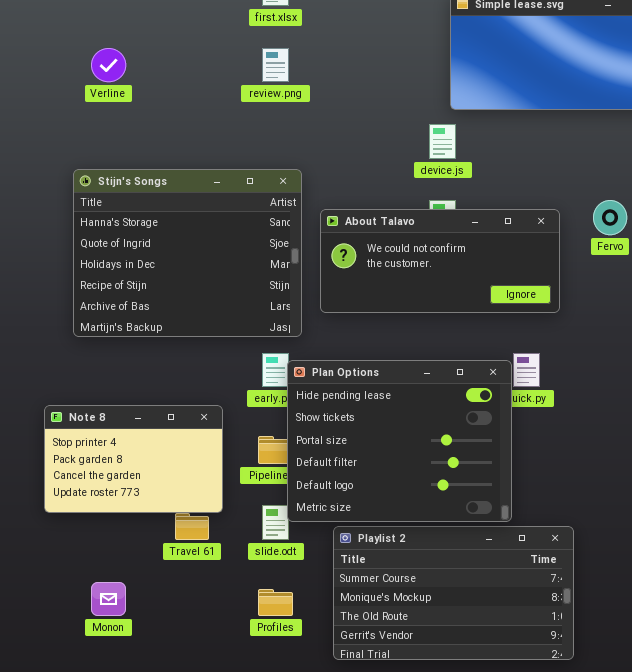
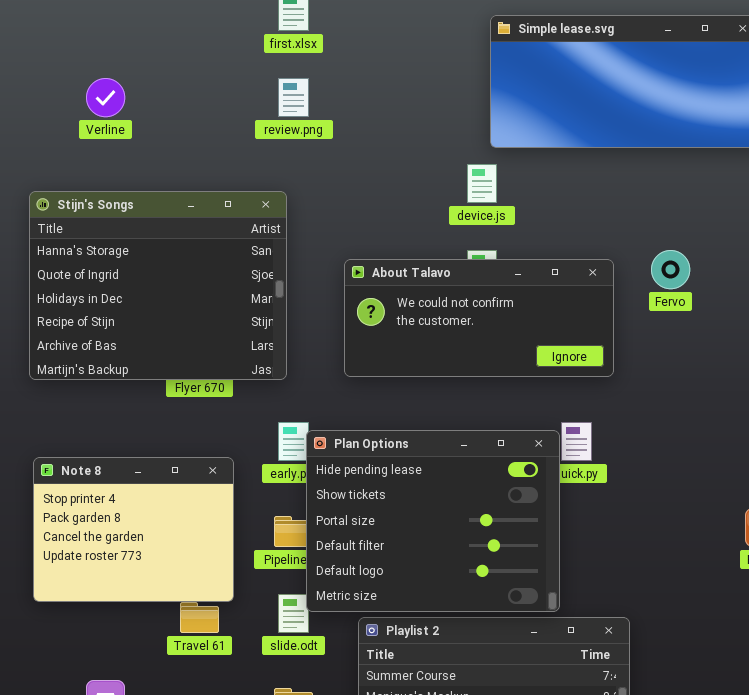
Stijn's Songs: [73,169,302,337] -> [29,191,287,380], moved
Note 8: [44,405,223,513] -> [33,457,234,602], resized

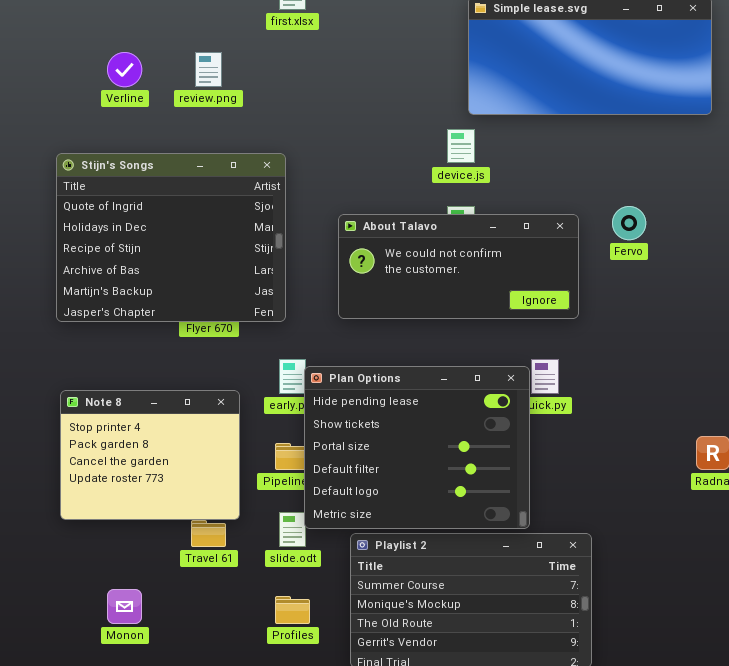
review.png: [278,78,309,117] -> [195,52,222,87], moved
Stijn's Songs: [29,191,287,380] -> [56,153,286,322], scrolled down 1 row

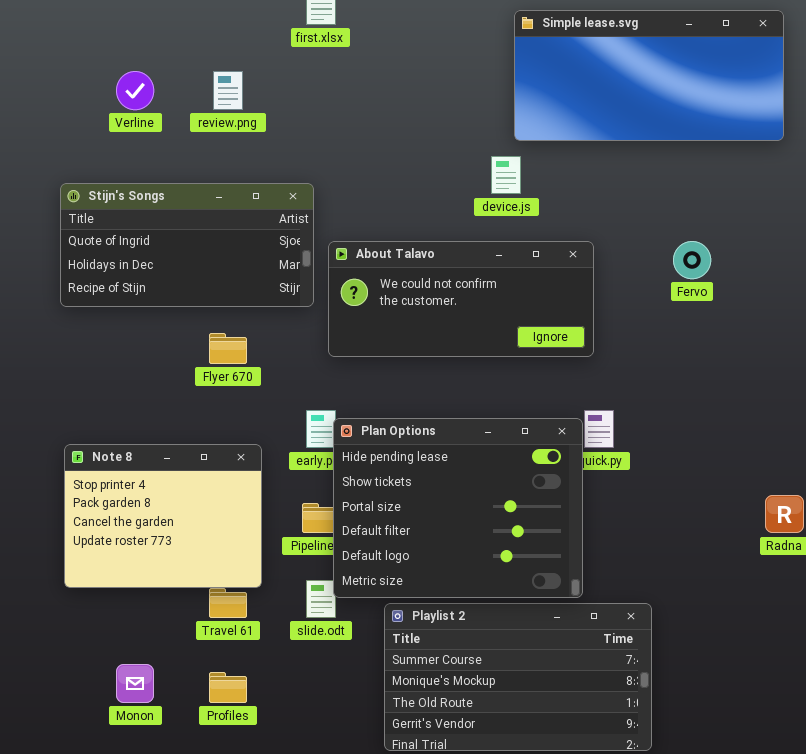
Stijn's Songs: [56,153,286,322] -> [60,183,314,307], resized
About Talavo: [338,214,579,319] -> [328,241,594,357], moved
Profiles: [275,596,310,624] -> [209,672,247,703], moved

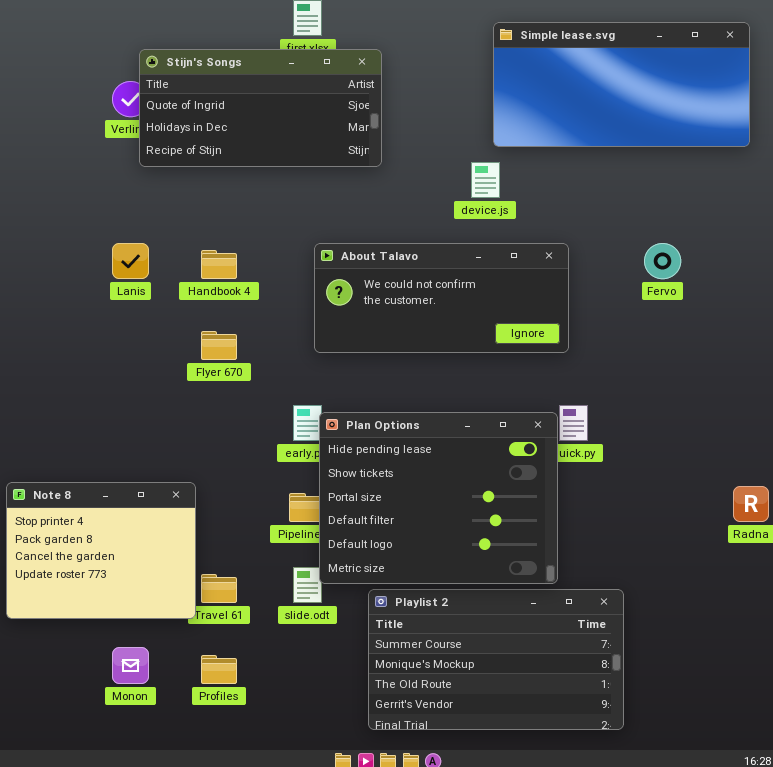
Stijn's Songs: [60,183,314,307] -> [139,49,382,167], moved
Note 8: [64,444,262,588] -> [6,482,196,619], moved

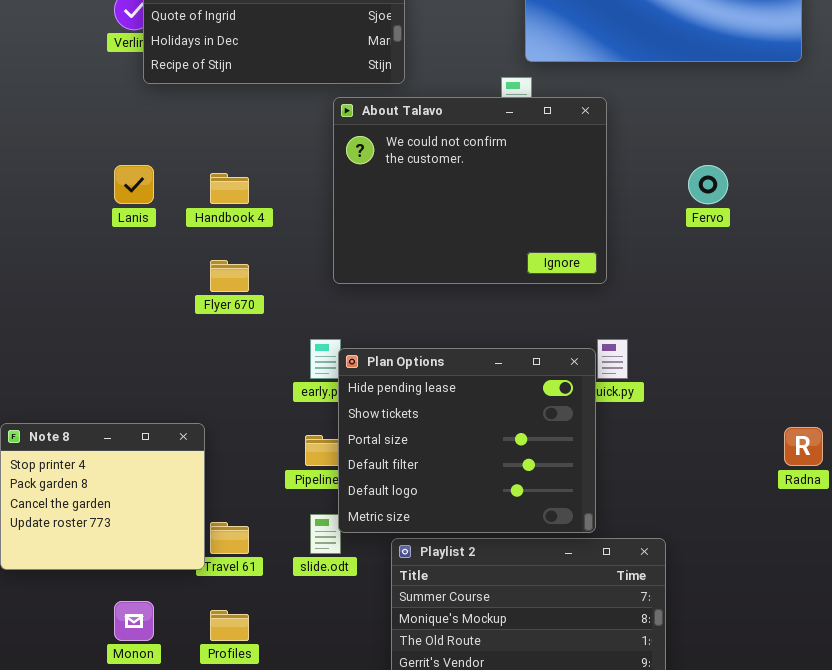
About Talavo: [314,243,569,353] -> [333,97,607,284], resized

